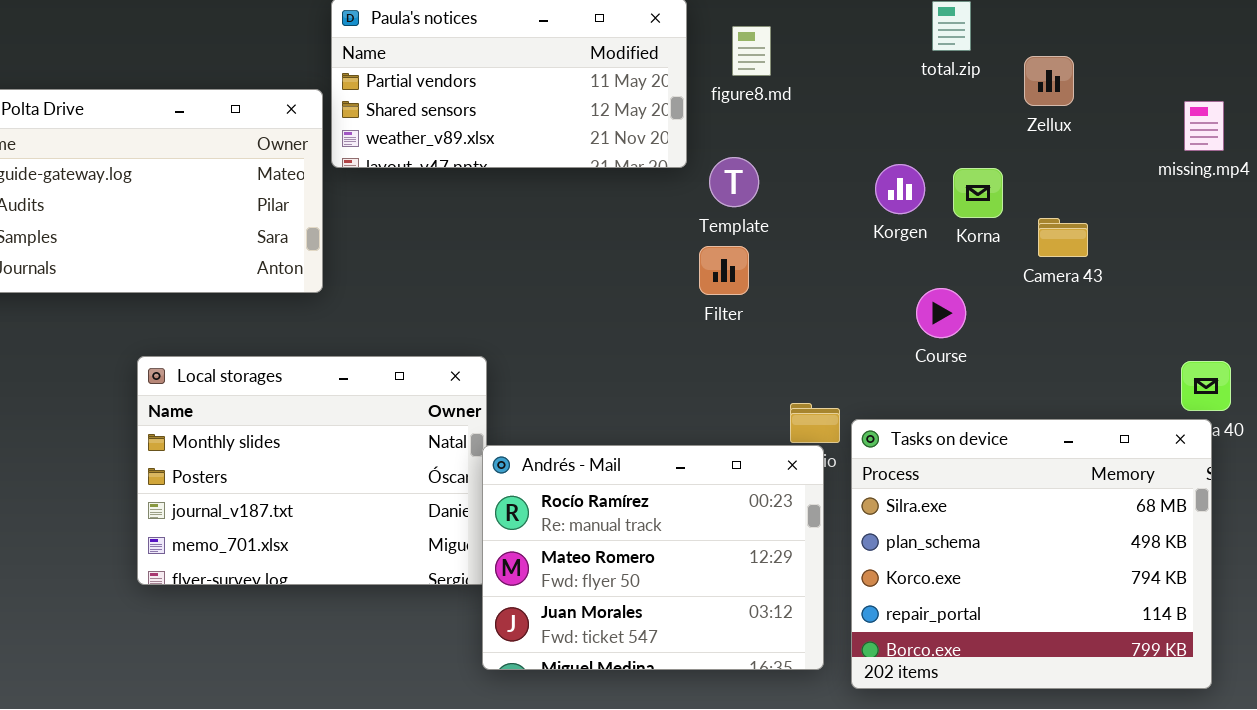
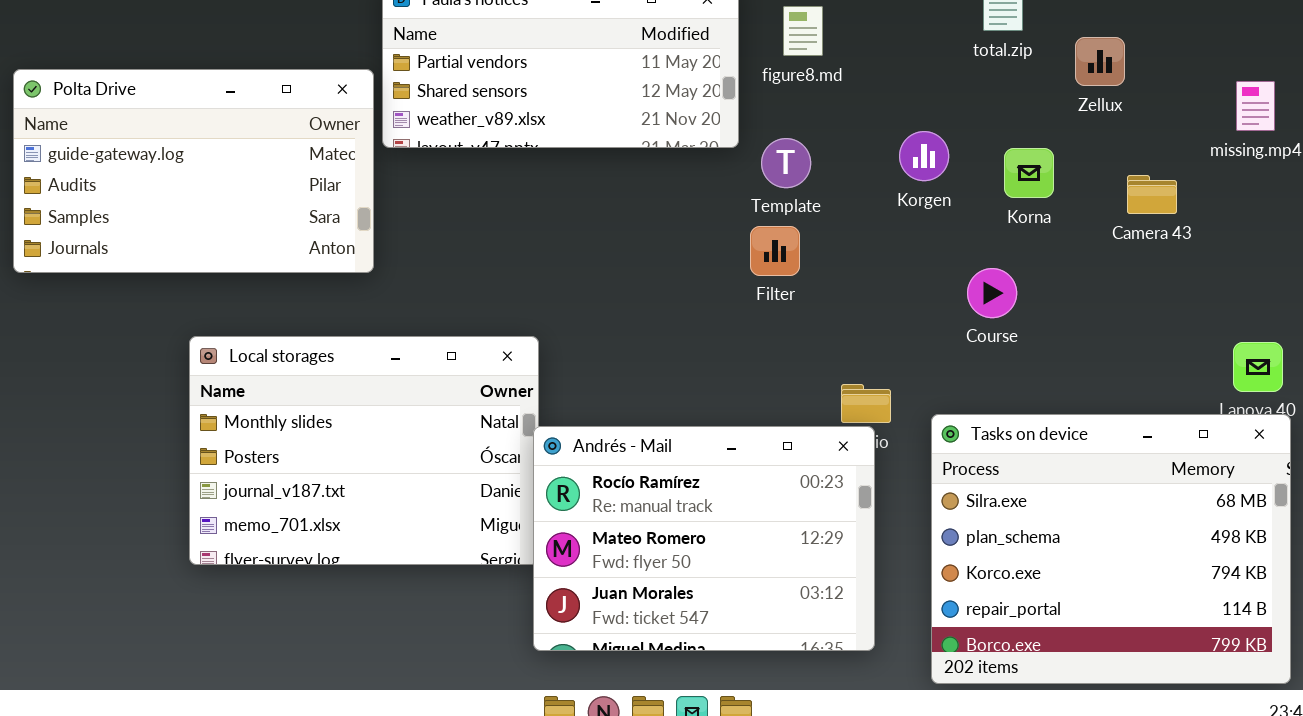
Korgen: [875,164,925,214] -> [899,131,949,181], moved
Camera 43: [1038,218,1088,257] -> [1127,175,1177,214], moved
Tasks on device: [851,419,1212,689] -> [931,414,1291,684], moved

